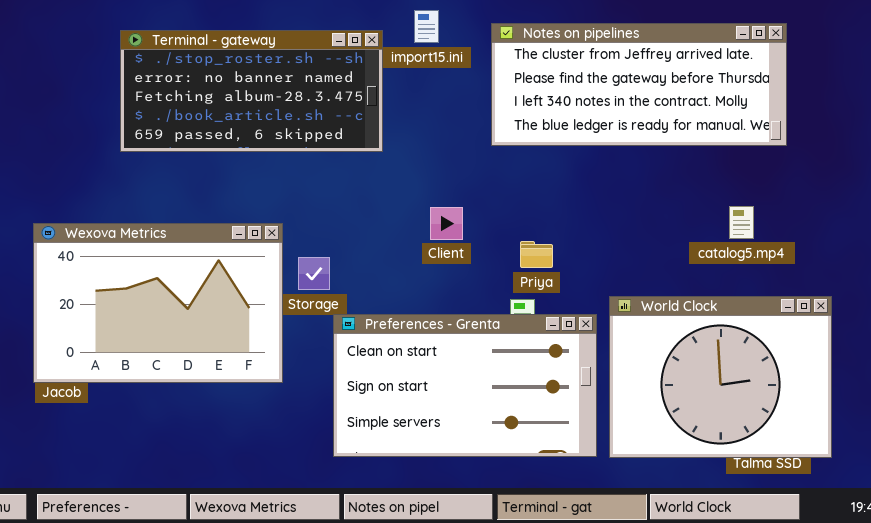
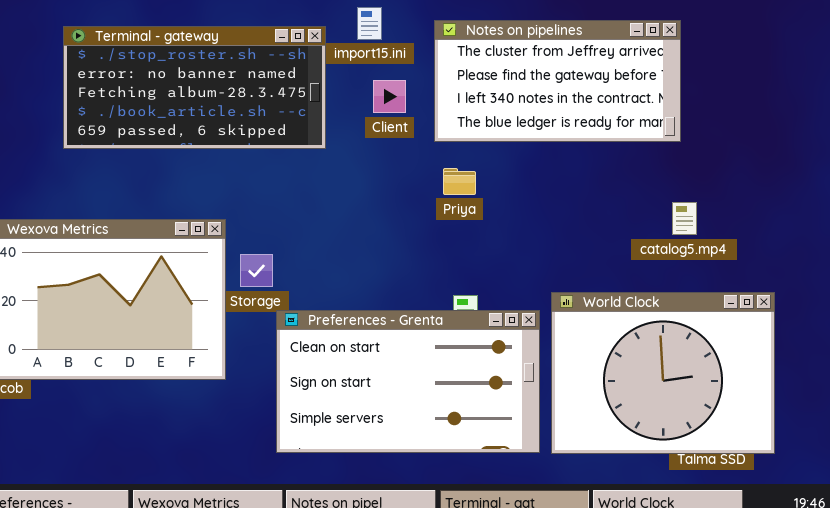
Notes on pipelines: [491,23,787,146] -> [434,20,681,142], resized
Client: [430,207,463,240] -> [373,80,406,113], moved
Priya: [520,241,553,268] -> [443,168,476,195], moved

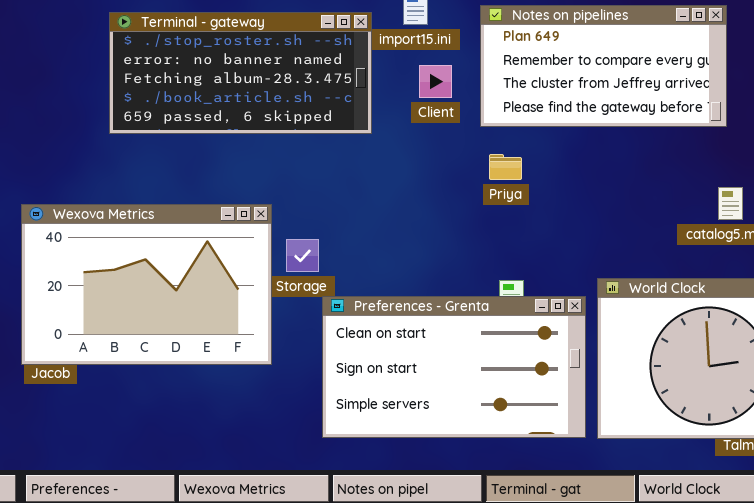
Notes on pipelines: [434,20,681,142] -> [480,5,727,127], scrolled up 2 rows

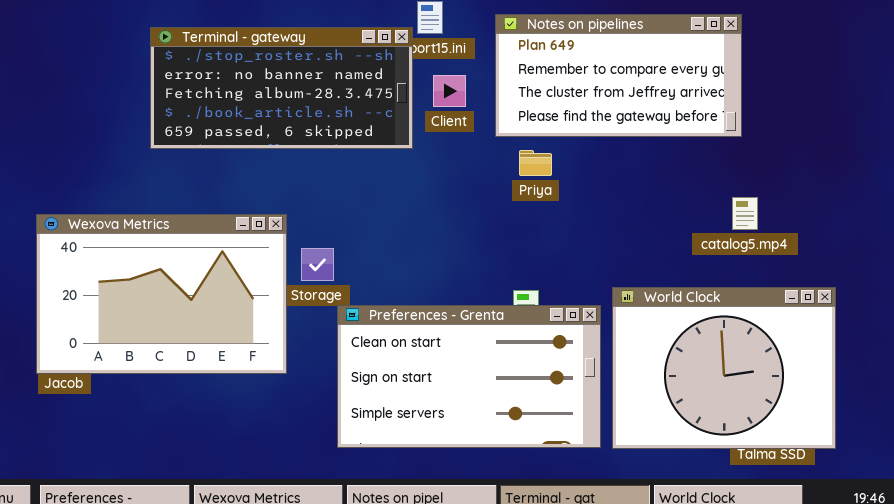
Terminal - gateway: [109,12,372,134] -> [150,27,413,149], moved
Priya: [489,154,522,180] -> [519,150,552,176], moved

